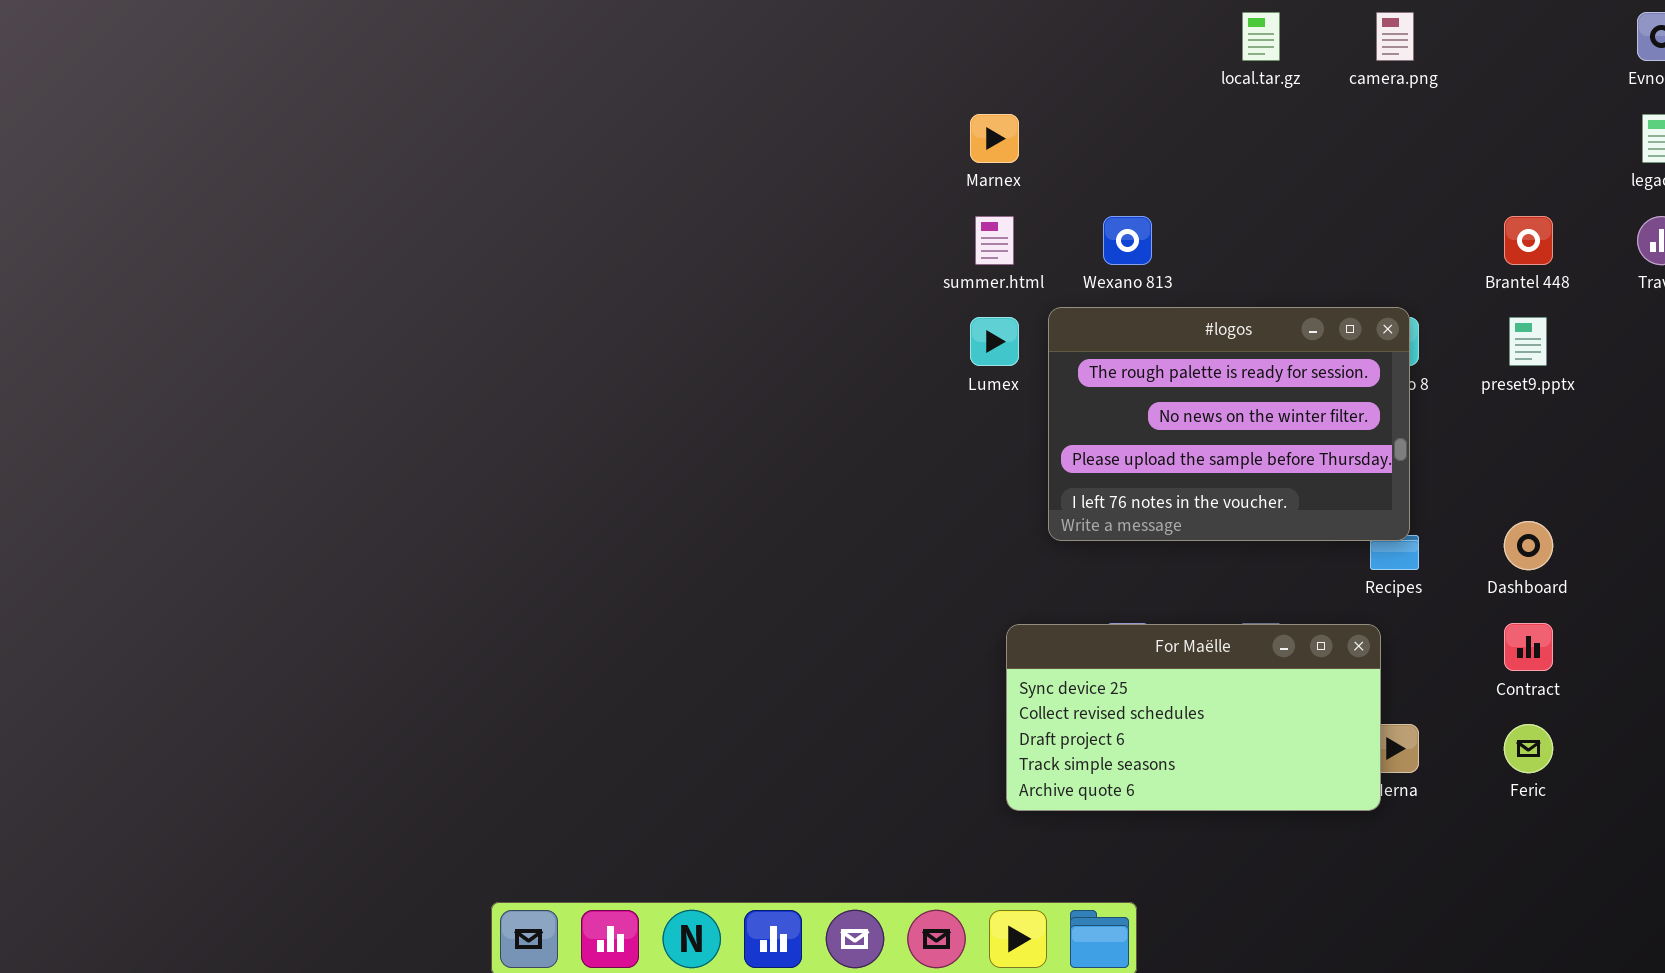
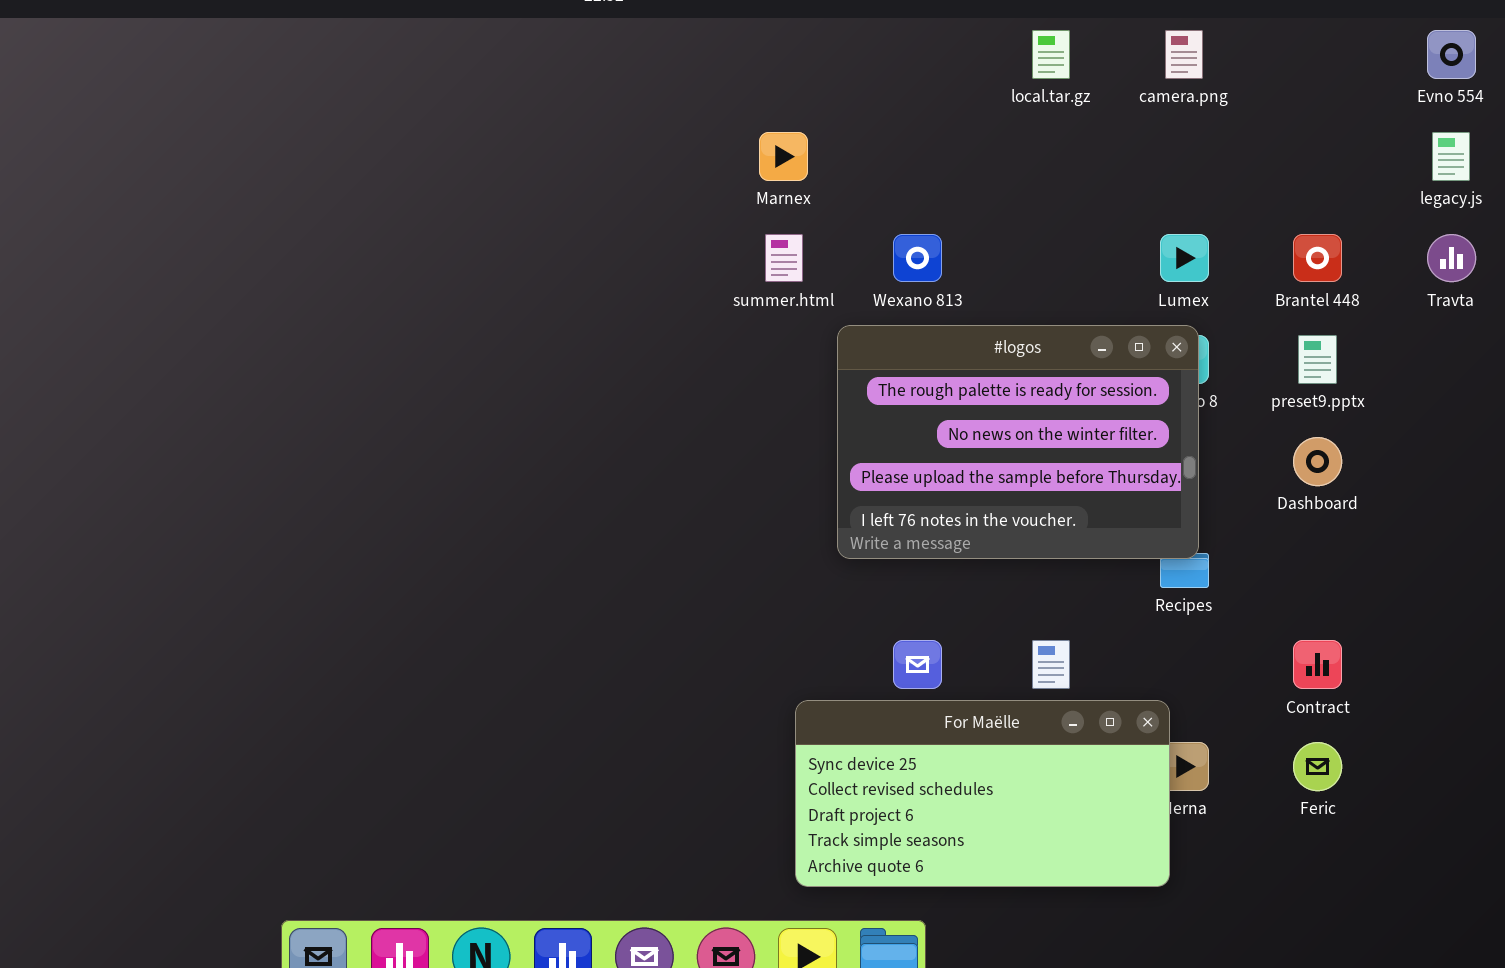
Lumex: [970,317,1019,366] -> [1160,234,1209,282], moved
Dashboard: [1504,521,1553,570] -> [1293,437,1342,486], moved
For Maëlle: [1006,624,1381,811] -> [795,700,1170,887], moved

